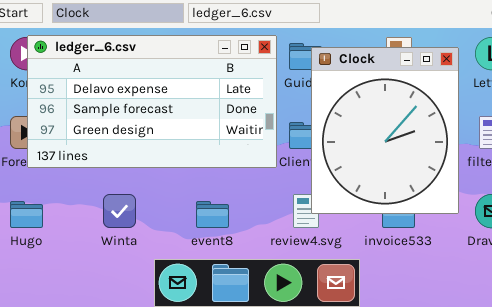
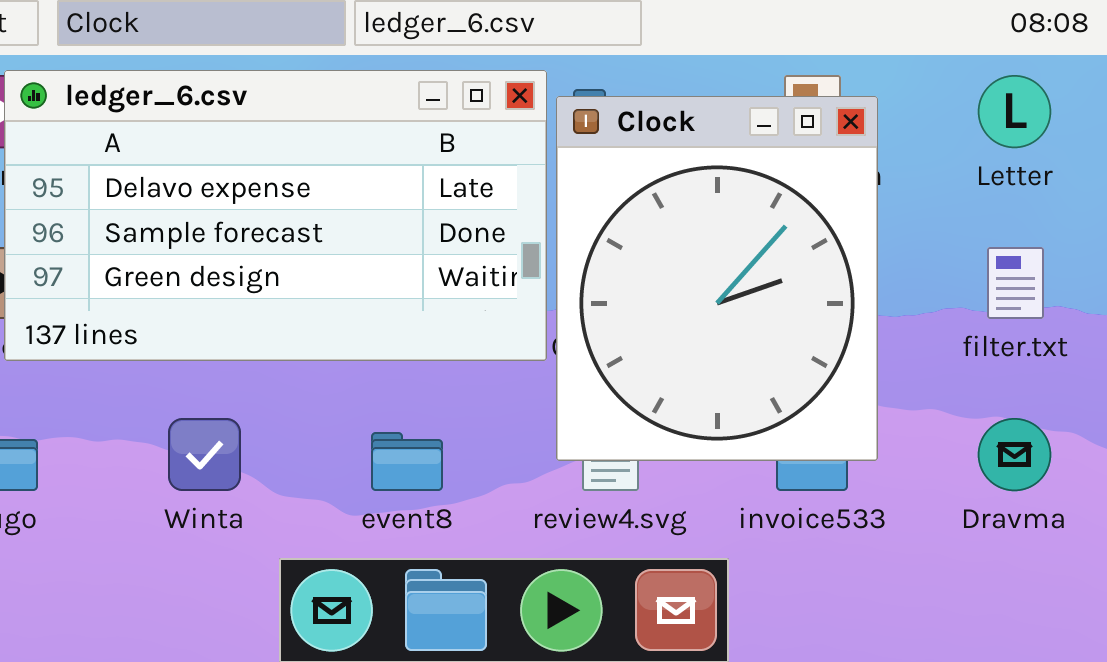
Clock: [311,47,459,214] -> [556,96,878,461], moved

